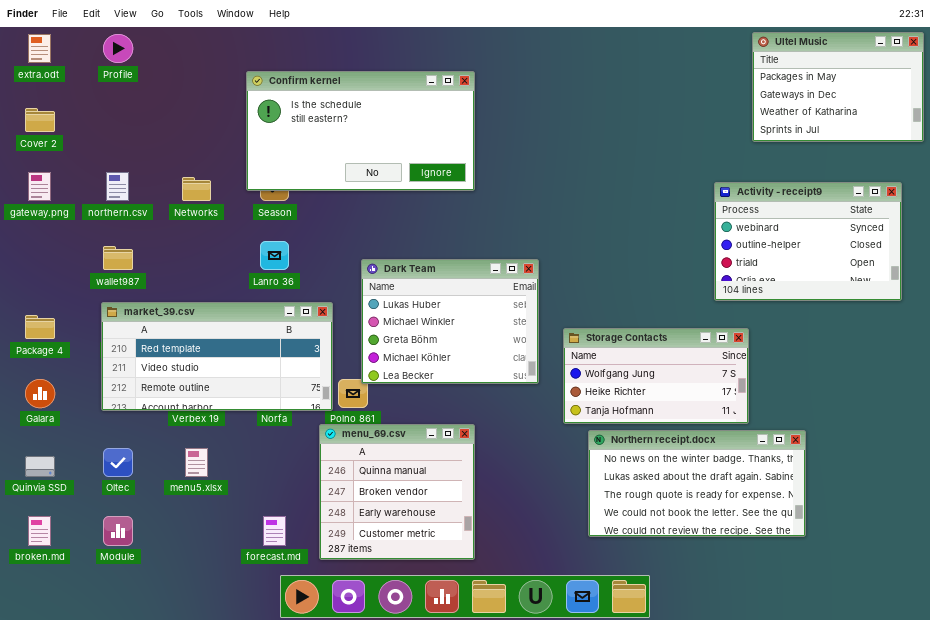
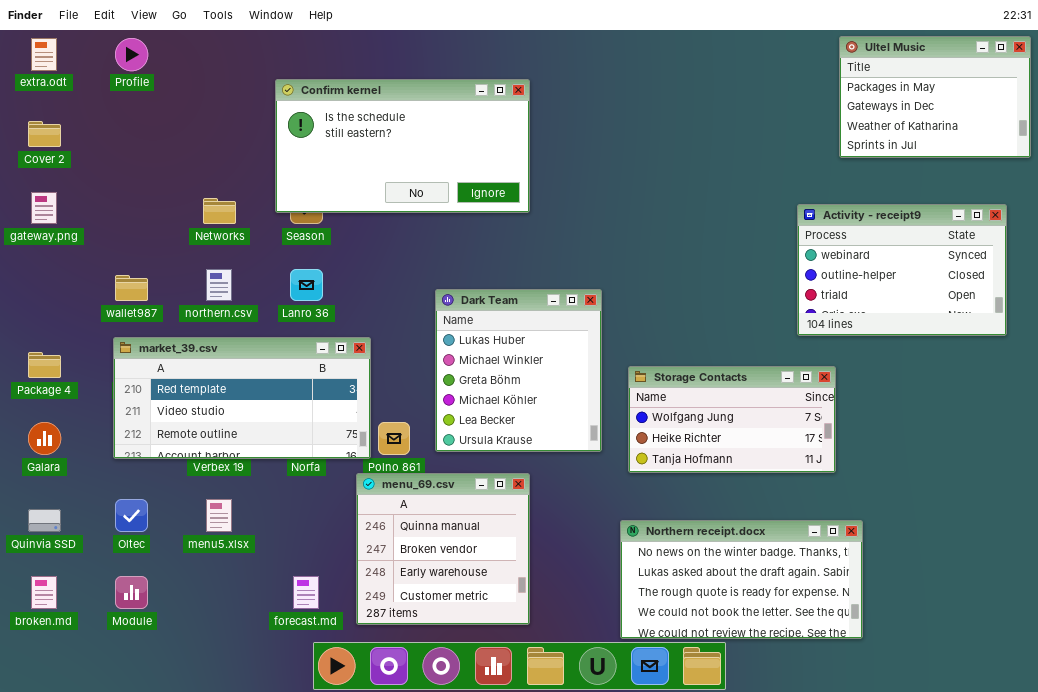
northern.csv: [106,172,129,201] -> [206,269,232,301], moved
Dark Team: [361,259,539,384] -> [435,289,602,452], resized
Northern receipt.docx: [588,430,806,537] -> [620,520,863,639], moved

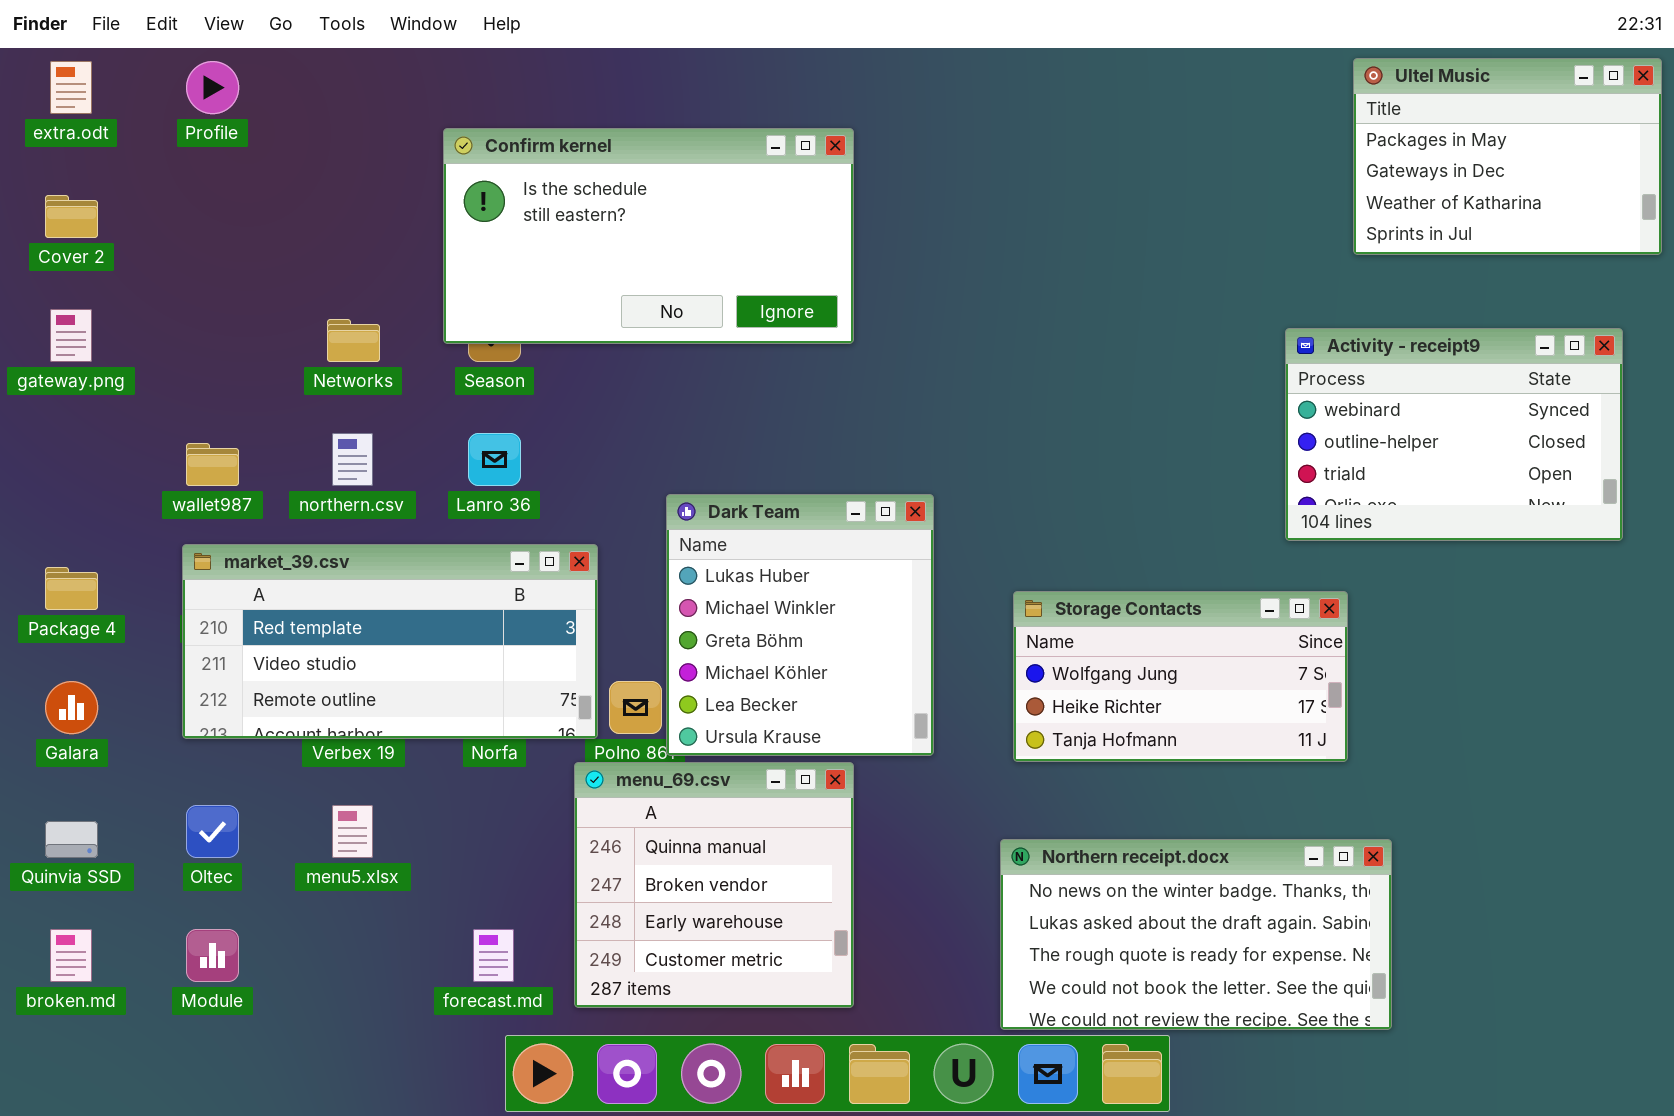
Dark Team: [435,289,602,452] -> [666,494,934,756], moved

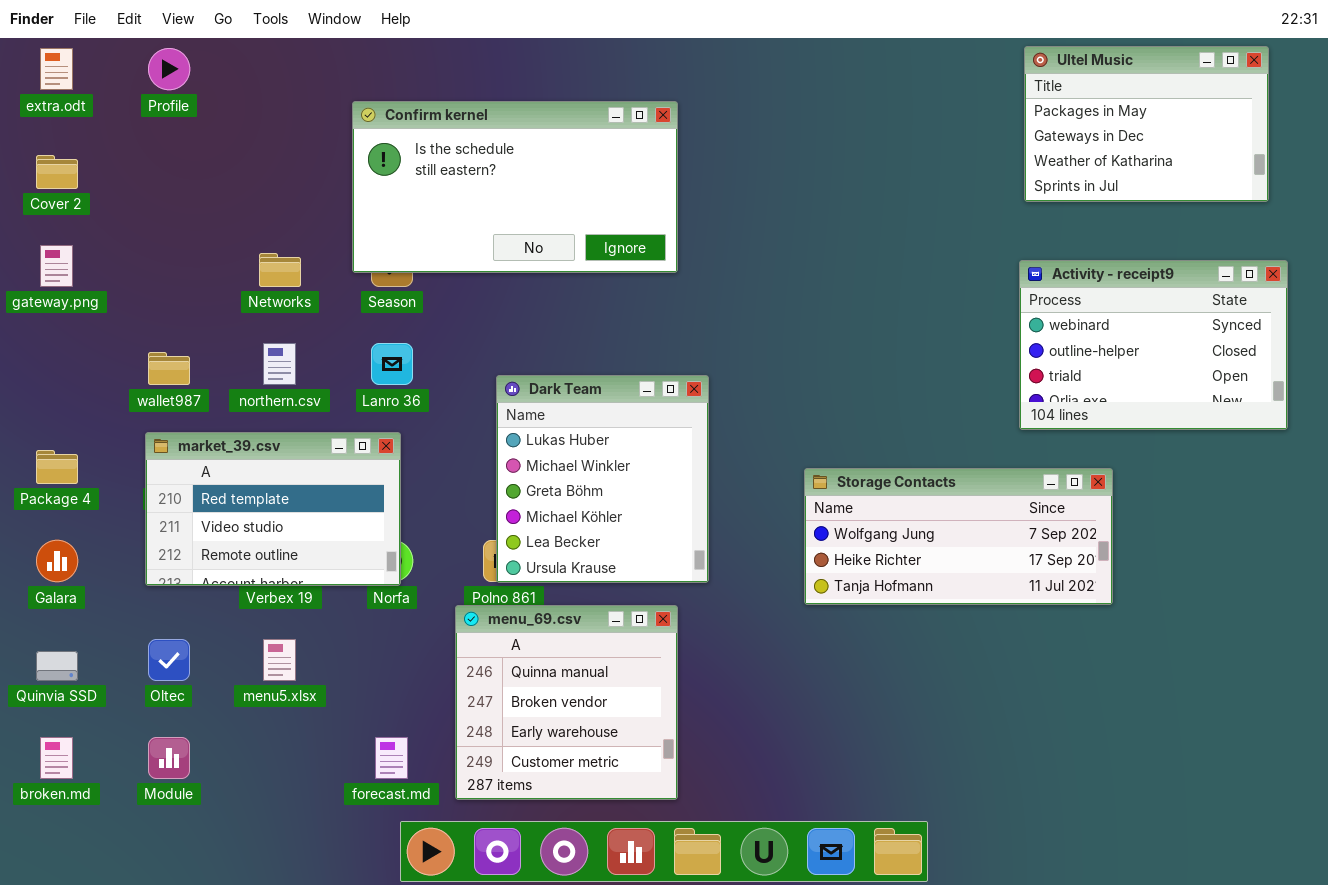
Ultel Music: [1353,58,1662,255] -> [1024,46,1269,202], moved
Dark Team: [666,494,934,756] -> [496,375,709,583], moved
market_39.csv: [182,544,598,739] -> [145,432,401,586], resized
Storage Contacts: [1013,591,1348,762] -> [804,468,1113,605], resized
Northern receipt.docx: [1000,839,1392,1030] -> none, closed

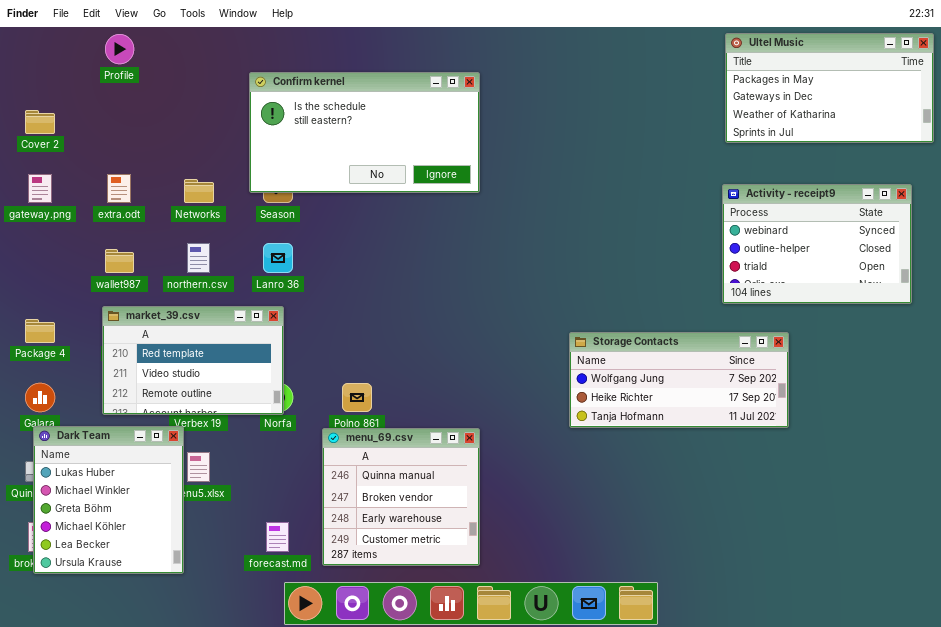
Ultel Music: [1024,46,1269,202] -> [725,33,934,143], resized
extra.odt: [40,48,73,90] -> [107,174,131,203], moved
Dark Team: [496,375,709,583] -> [33,426,184,574], moved

